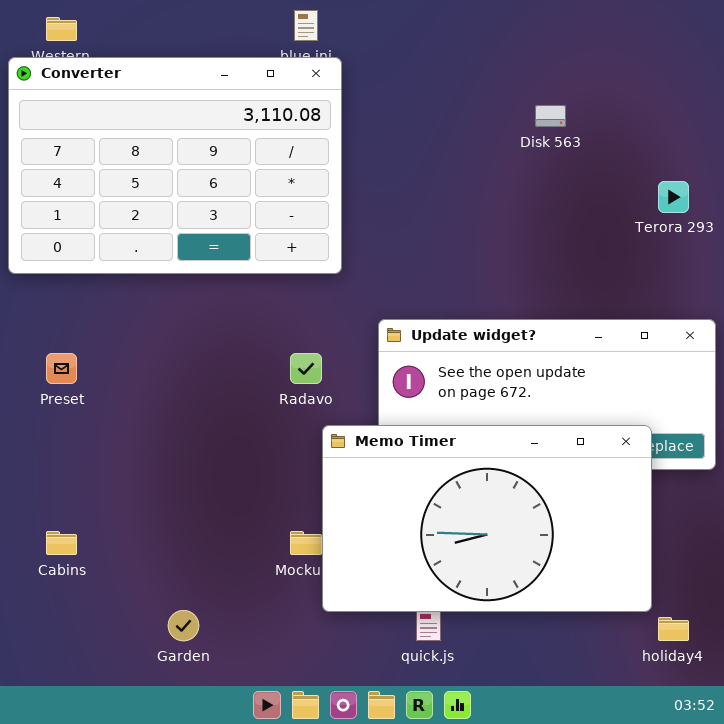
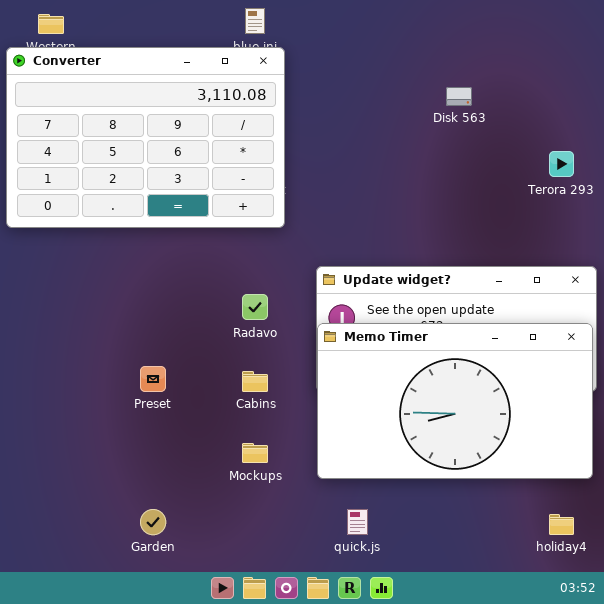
Preset: [46,353,77,384] -> [140,366,166,392], moved
Memo Timer: [322,425,652,612] -> [317,323,593,479], moved
Cabins: [46,531,77,555] -> [242,371,268,392], moved

